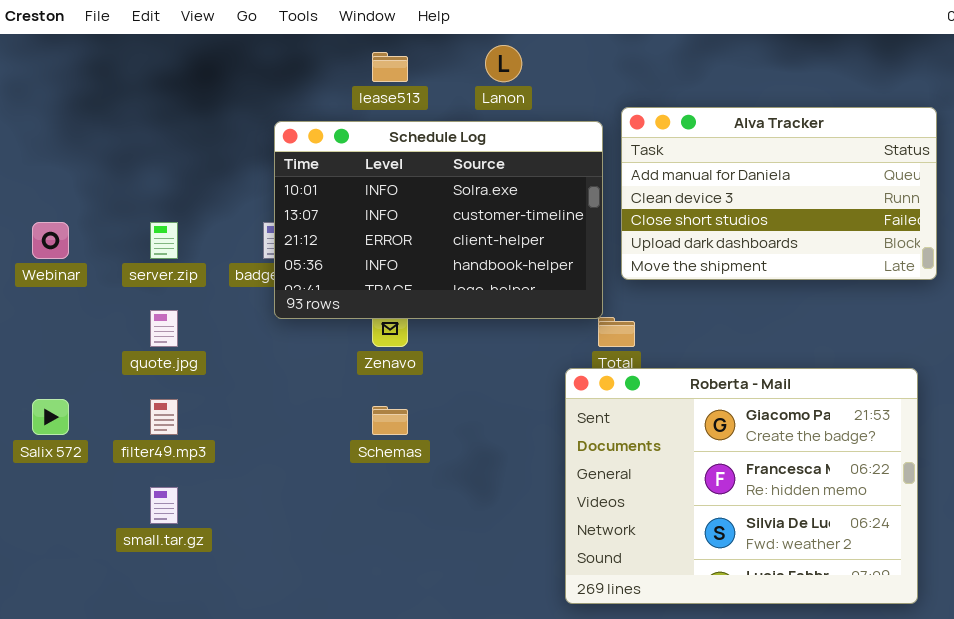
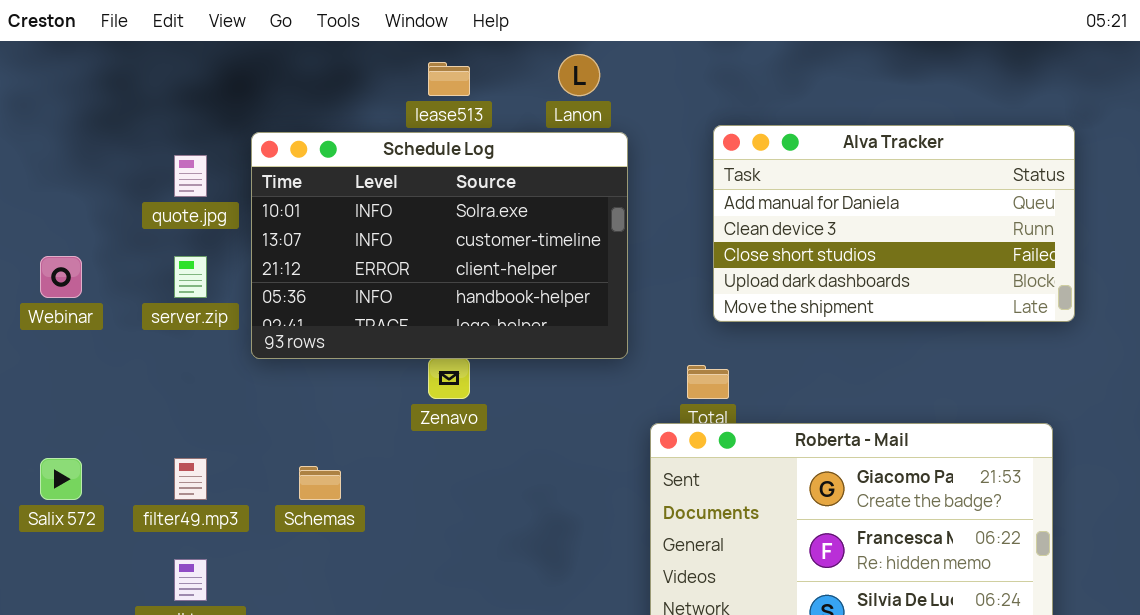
Schedule Log: [274,121,603,319] -> [251,132,628,359], moved
quote.jpg: [150,310,178,347] -> [174,155,207,197], moved
Schemas: [372,406,408,435] -> [299,466,341,500], moved

